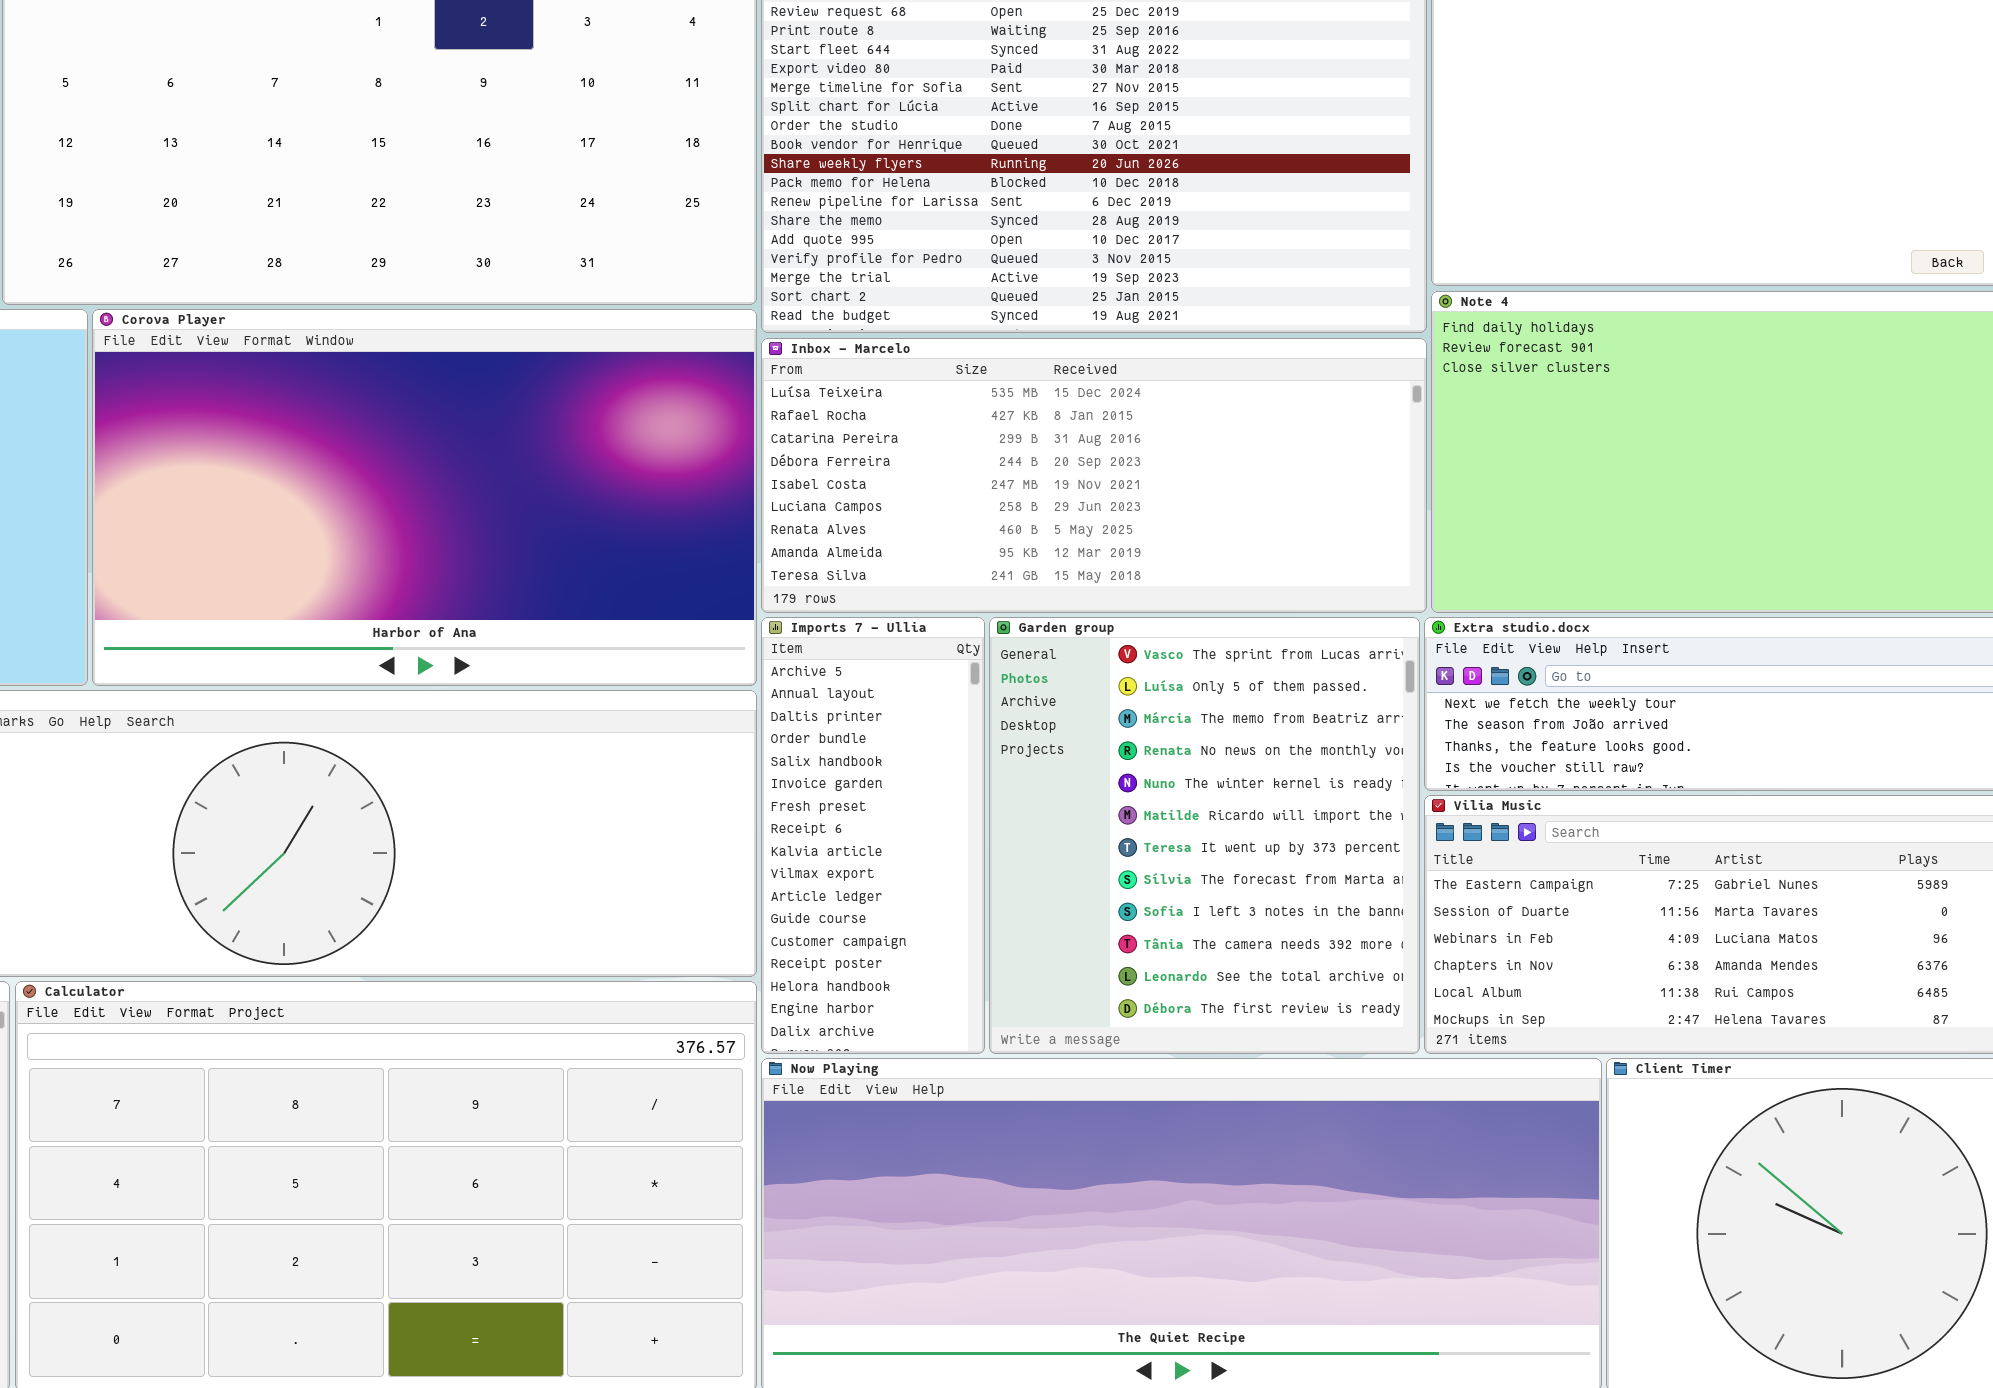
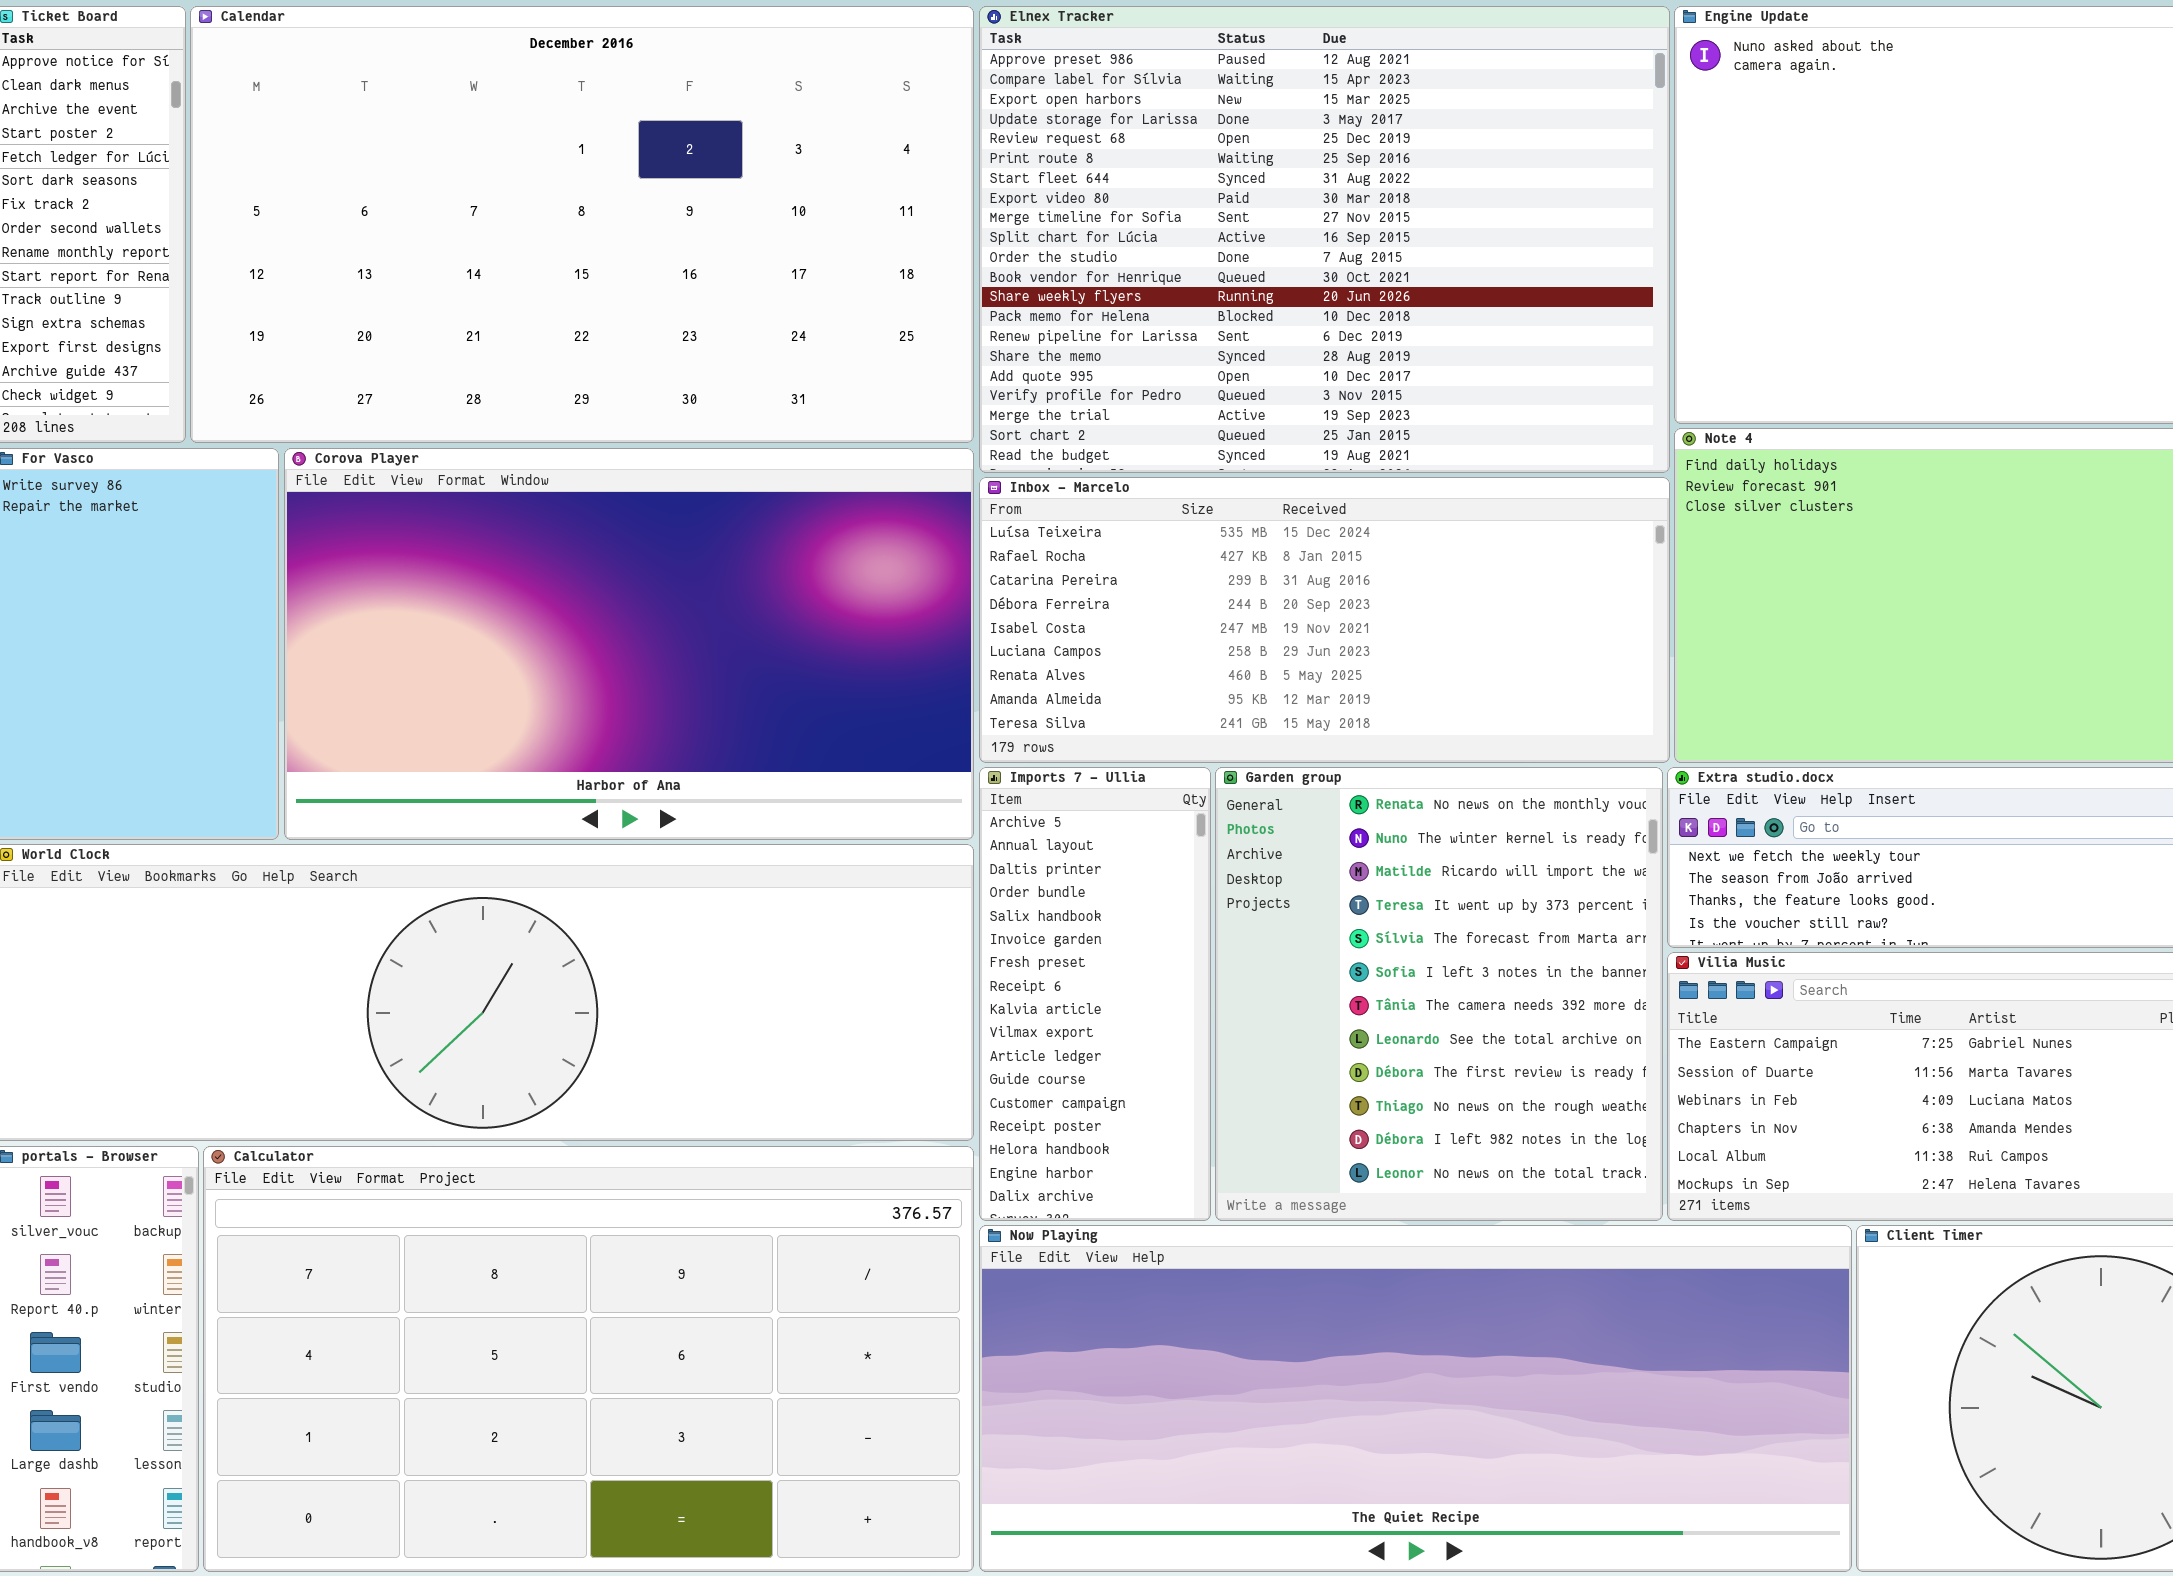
Garden group: [989,617,1420,1054] -> [1215,767,1663,1221], scrolled down 3 rows

